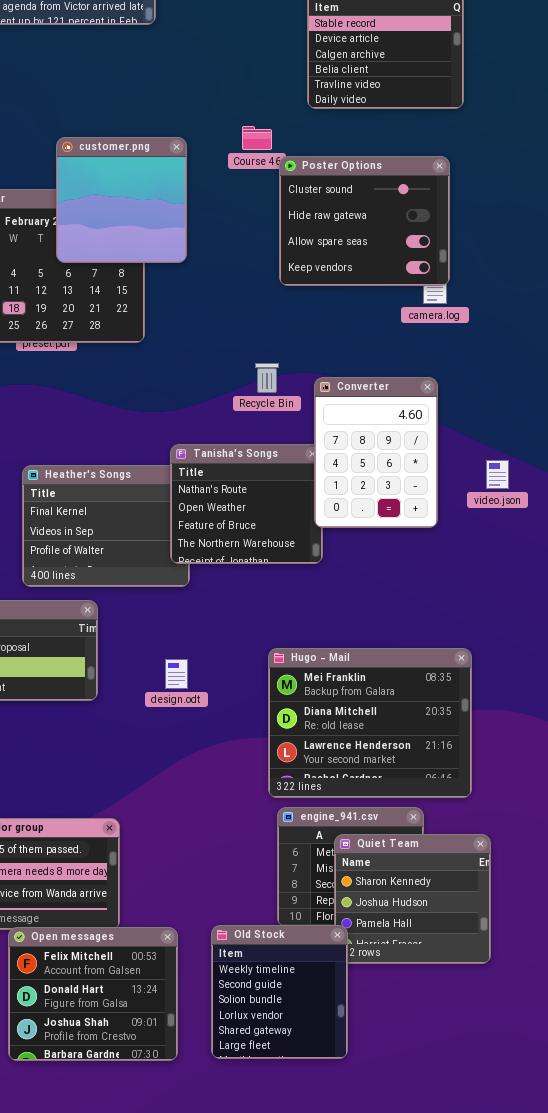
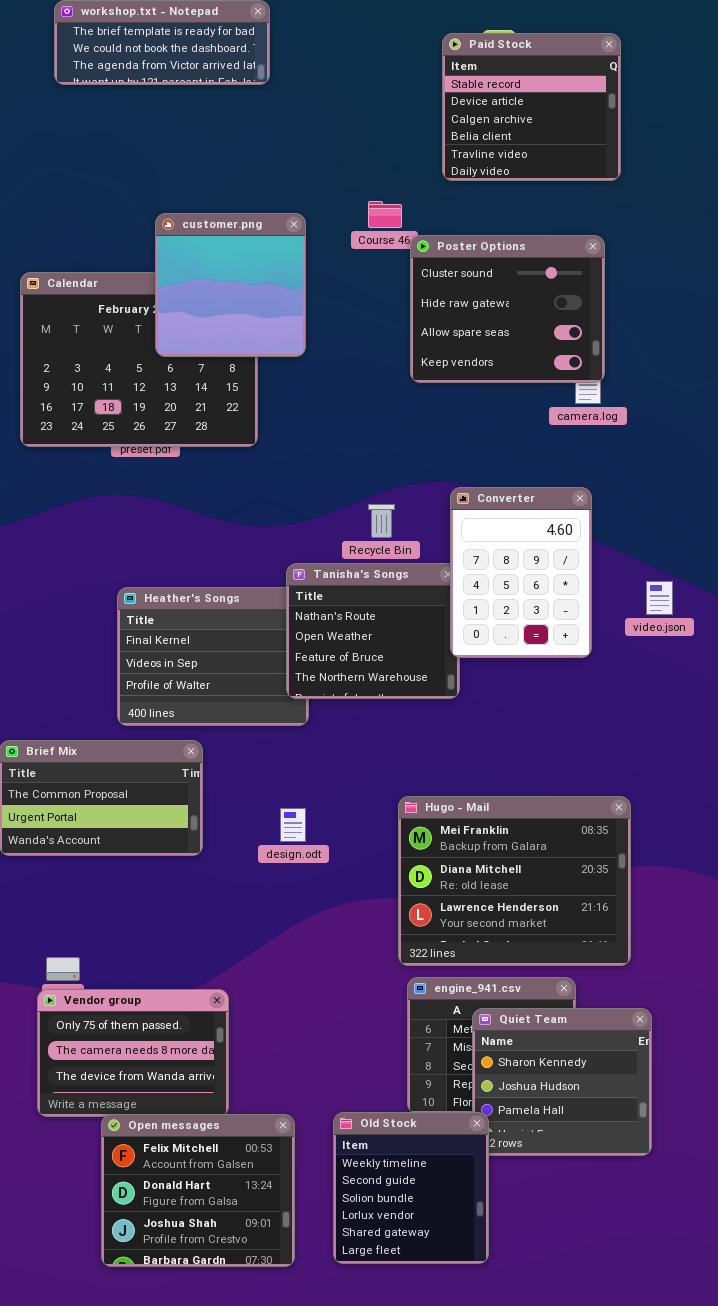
Recycle Bin: [255,363,279,393] -> [368,504,395,538], moved

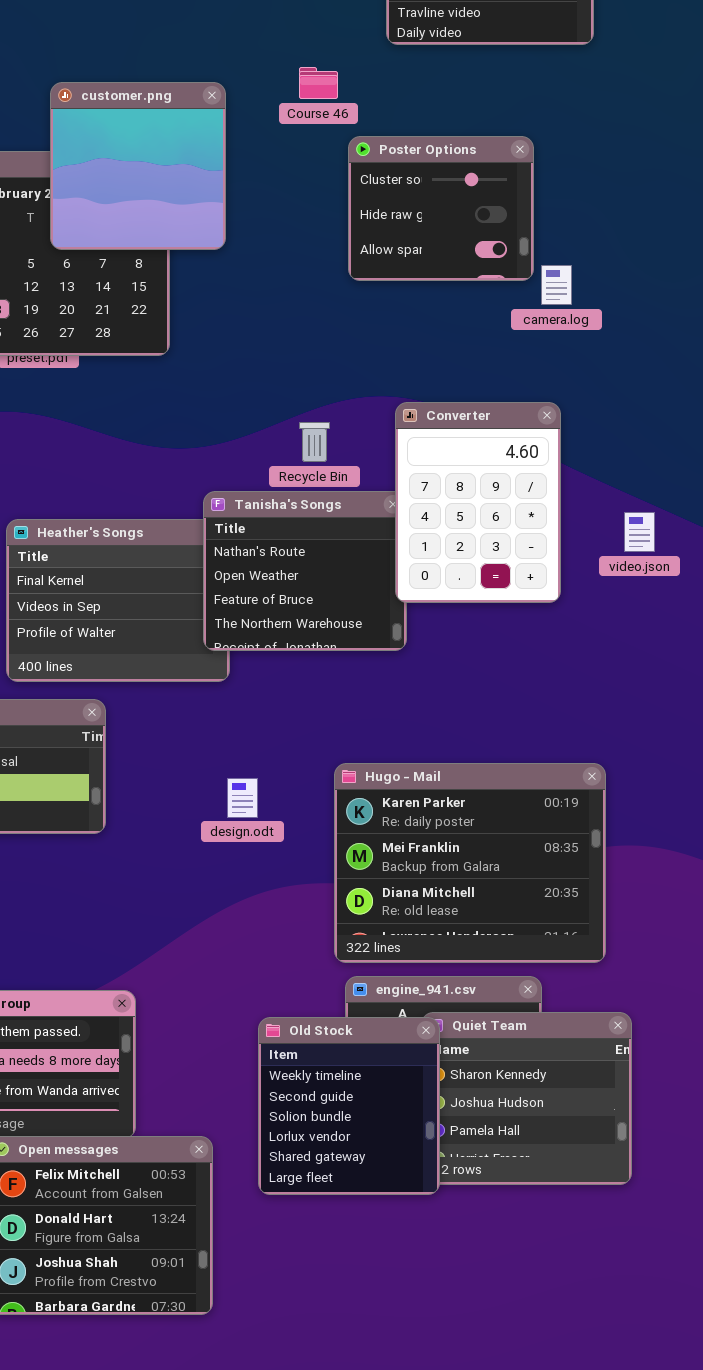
Poster Options: [410,235,605,383] -> [348,136,534,281], resized
Hugo - Mail: [398,796,631,966] -> [334,763,606,963], scrolled up 1 row
design.odt: [280,808,306,842] -> [227,778,258,818], moved
Old Stock: [333,1112,489,1264] -> [258,1017,440,1195], moved

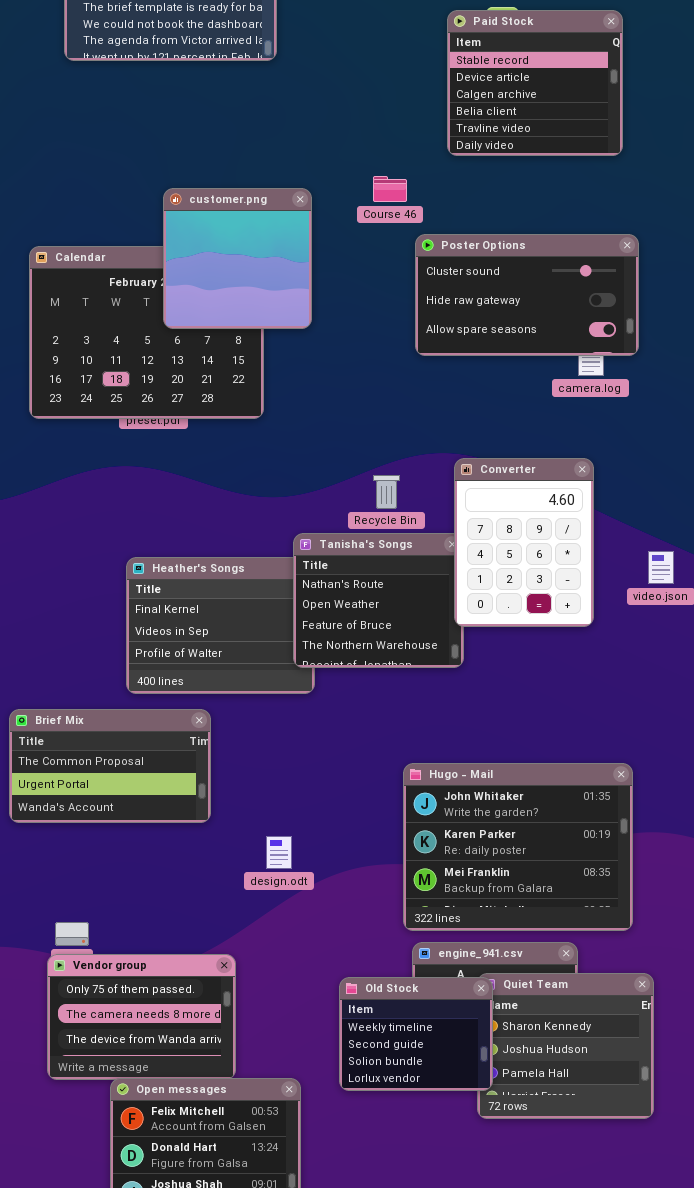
Poster Options: [348,136,534,281] -> [415,234,639,356], resized
Hugo - Mail: [334,763,606,963] -> [403,763,633,931], scrolled up 1 row
design.odt: [227,778,258,818] -> [266,836,292,869], moved
Old Stock: [258,1017,440,1195] -> [339,977,493,1091], resized

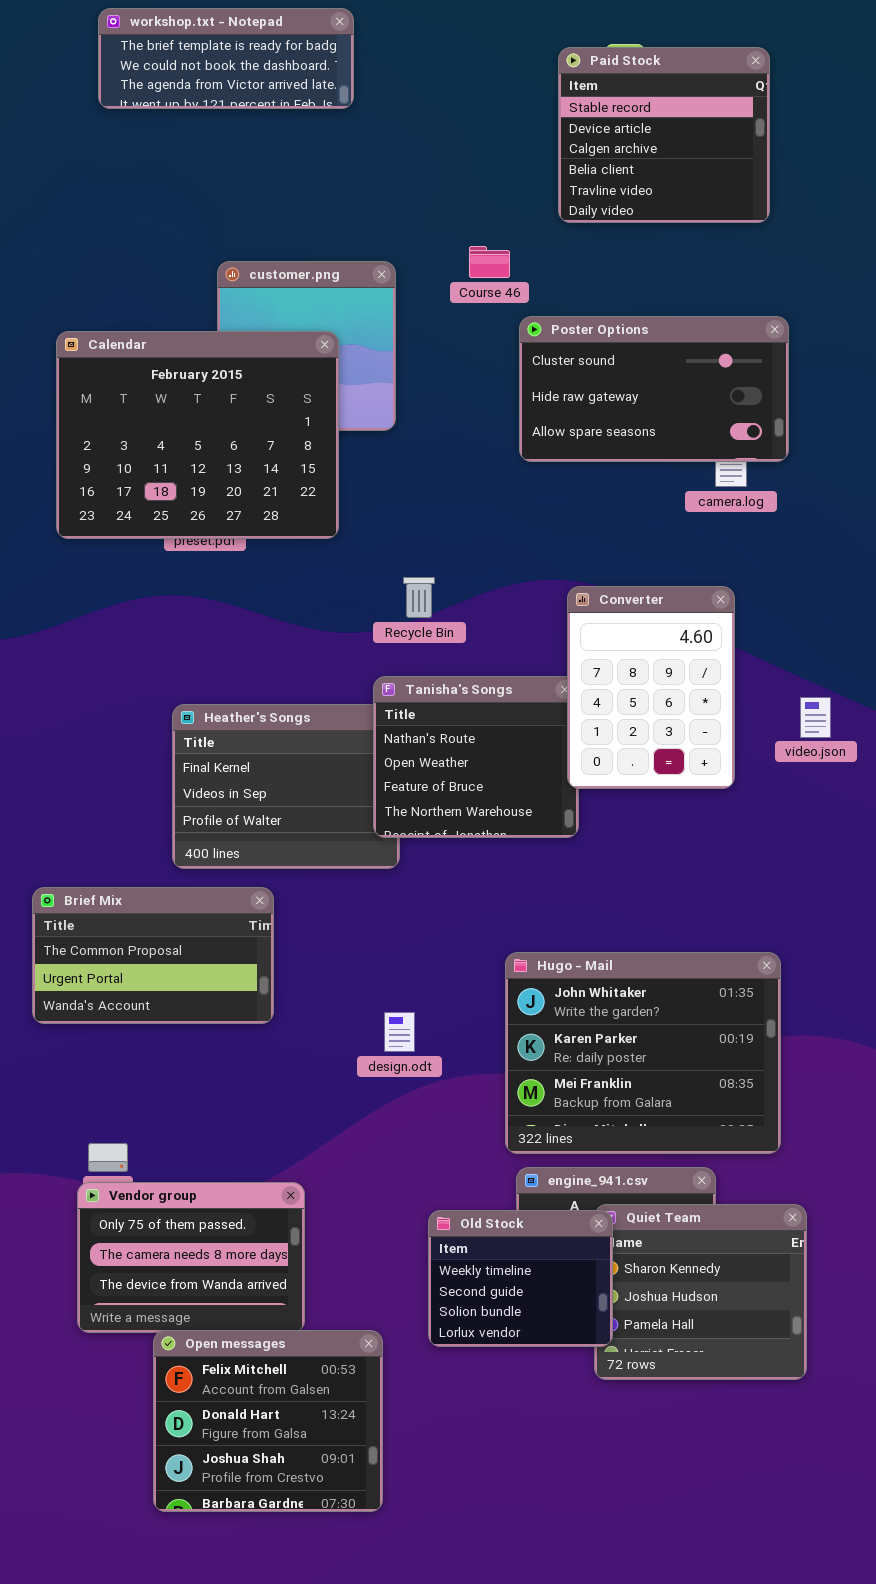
Calendar: [29,246,264,419] -> [56,331,339,539], raised
Recycle Bin: [373,475,400,509] -> [403,577,435,618], moved
design.odt: [266,836,292,869] -> [384,1012,415,1052], moved

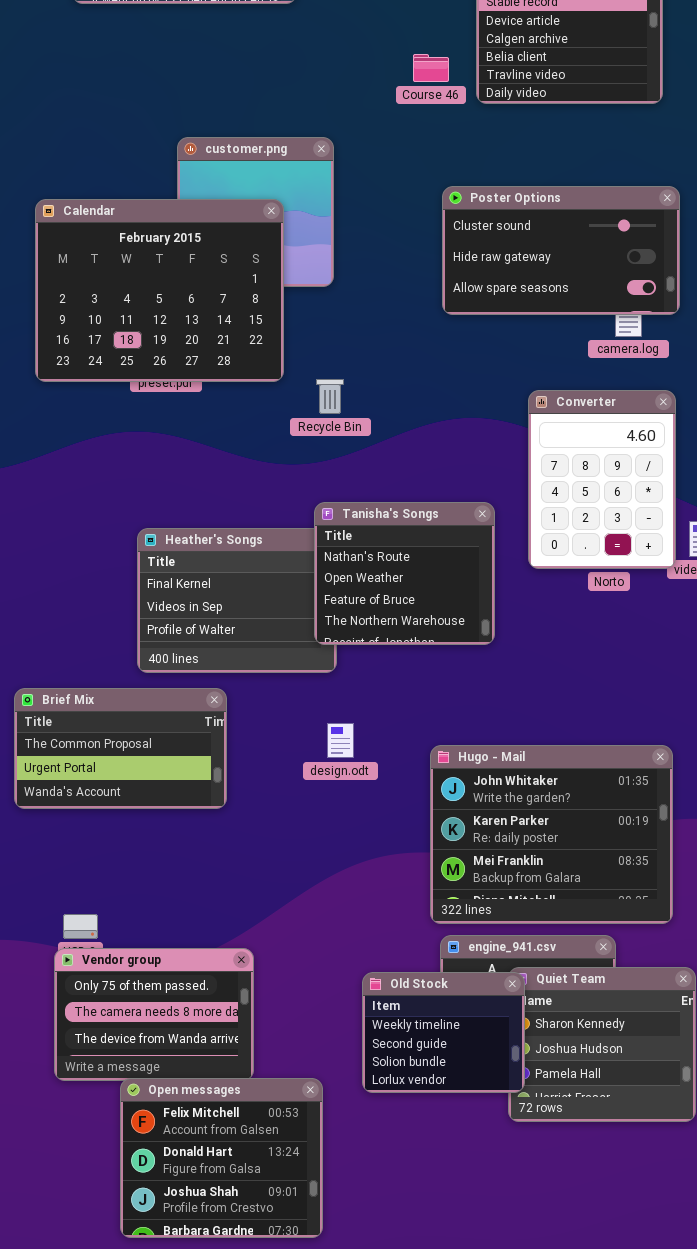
Course 46: [469,246,510,278] -> [413,54,449,82], moved
Recycle Bin: [403,577,435,618] -> [316,379,344,414], moved
Converter: [567,586,735,789] -> [528,390,676,569], moved
design.odt: [384,1012,415,1052] -> [327,723,354,758], moved

